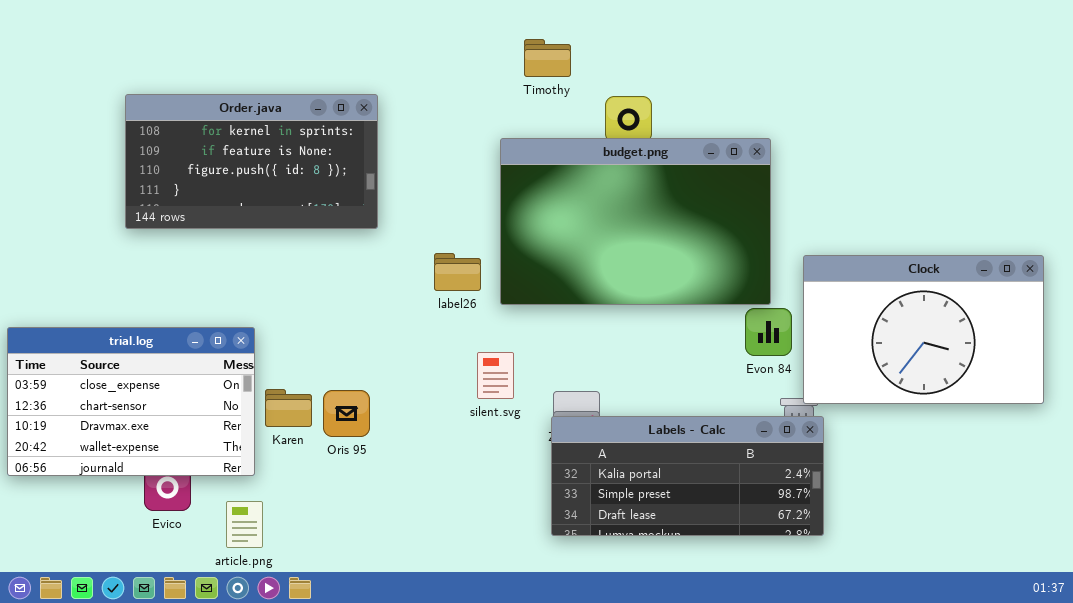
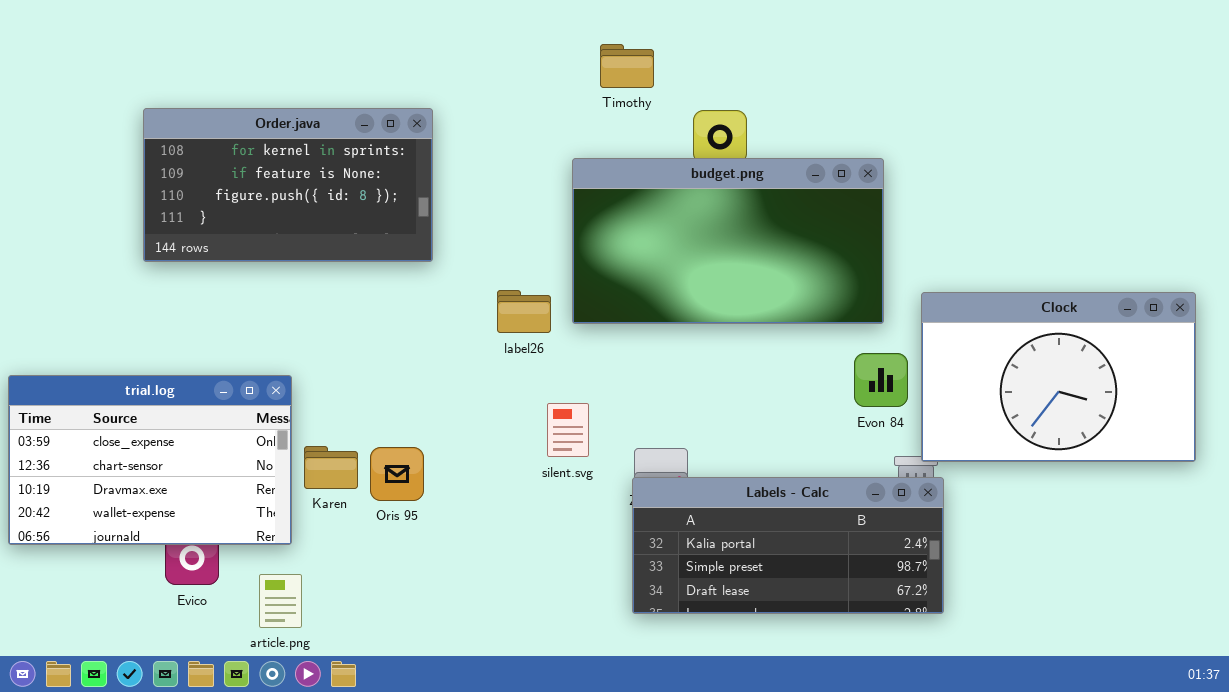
budget.png: [500,138,771,305] -> [572,158,884,324], resized

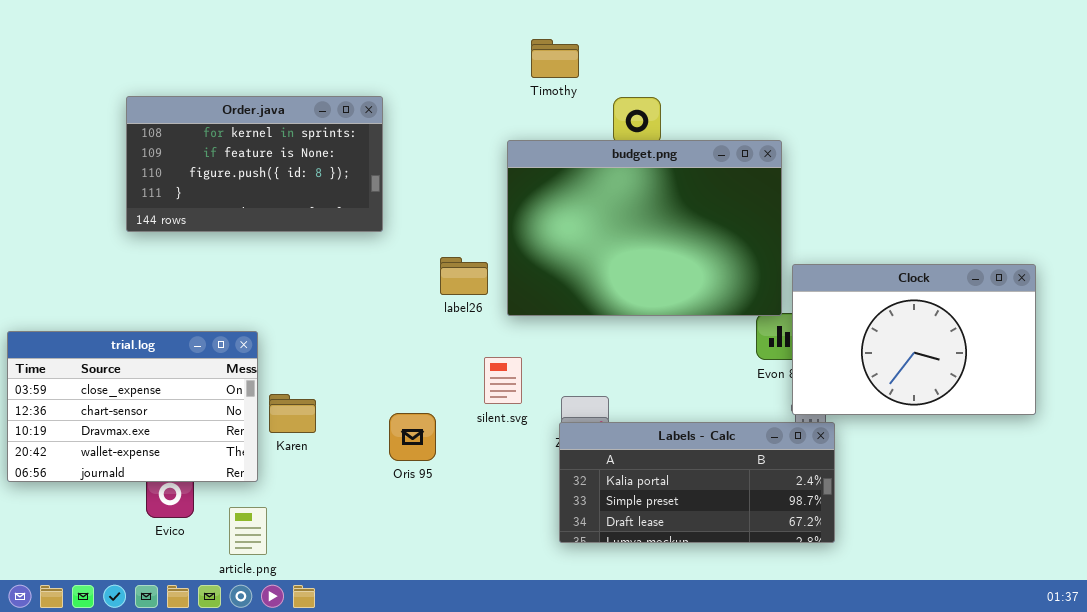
budget.png: [572,158,884,324] -> [507,140,782,316], resized
Clock: [921,292,1196,462] -> [792,264,1036,415], moved
Oris 95: [370,447,424,501] -> [389,413,436,461], moved

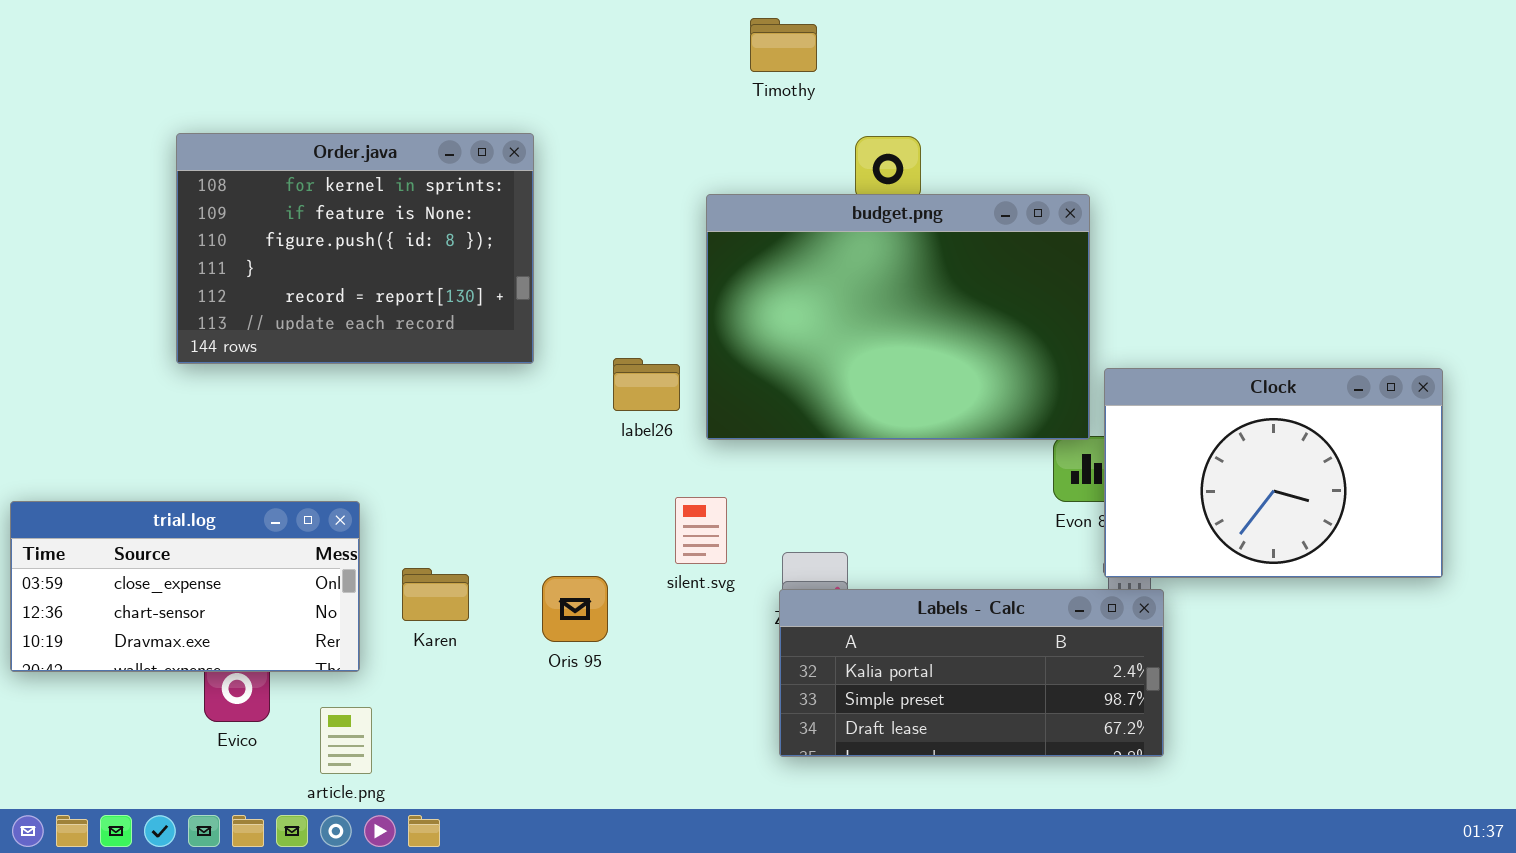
Timothy: [531,39,579,78] -> [750,18,817,72], moved
Order.java: [126,96,383,232] -> [176,133,534,364], resized
trial.log: [7,331,258,482] -> [10,501,360,672], resized
Karen: [269,394,316,433] -> [402,568,469,621], moved

